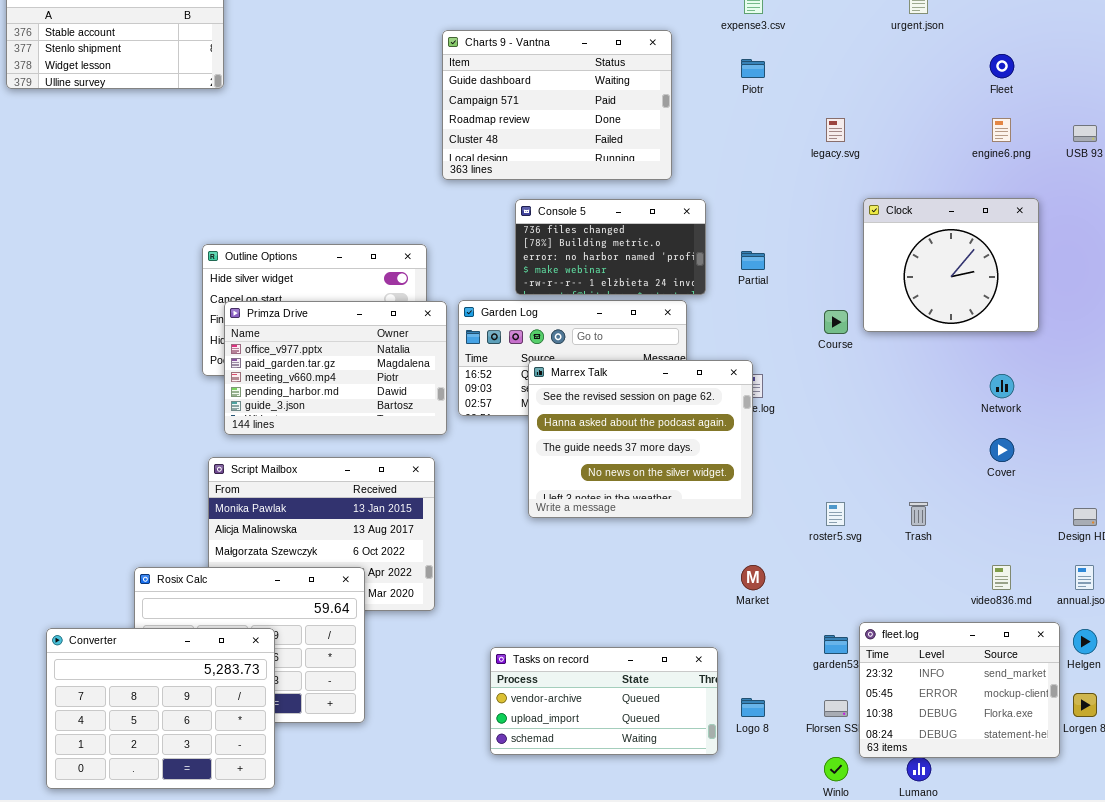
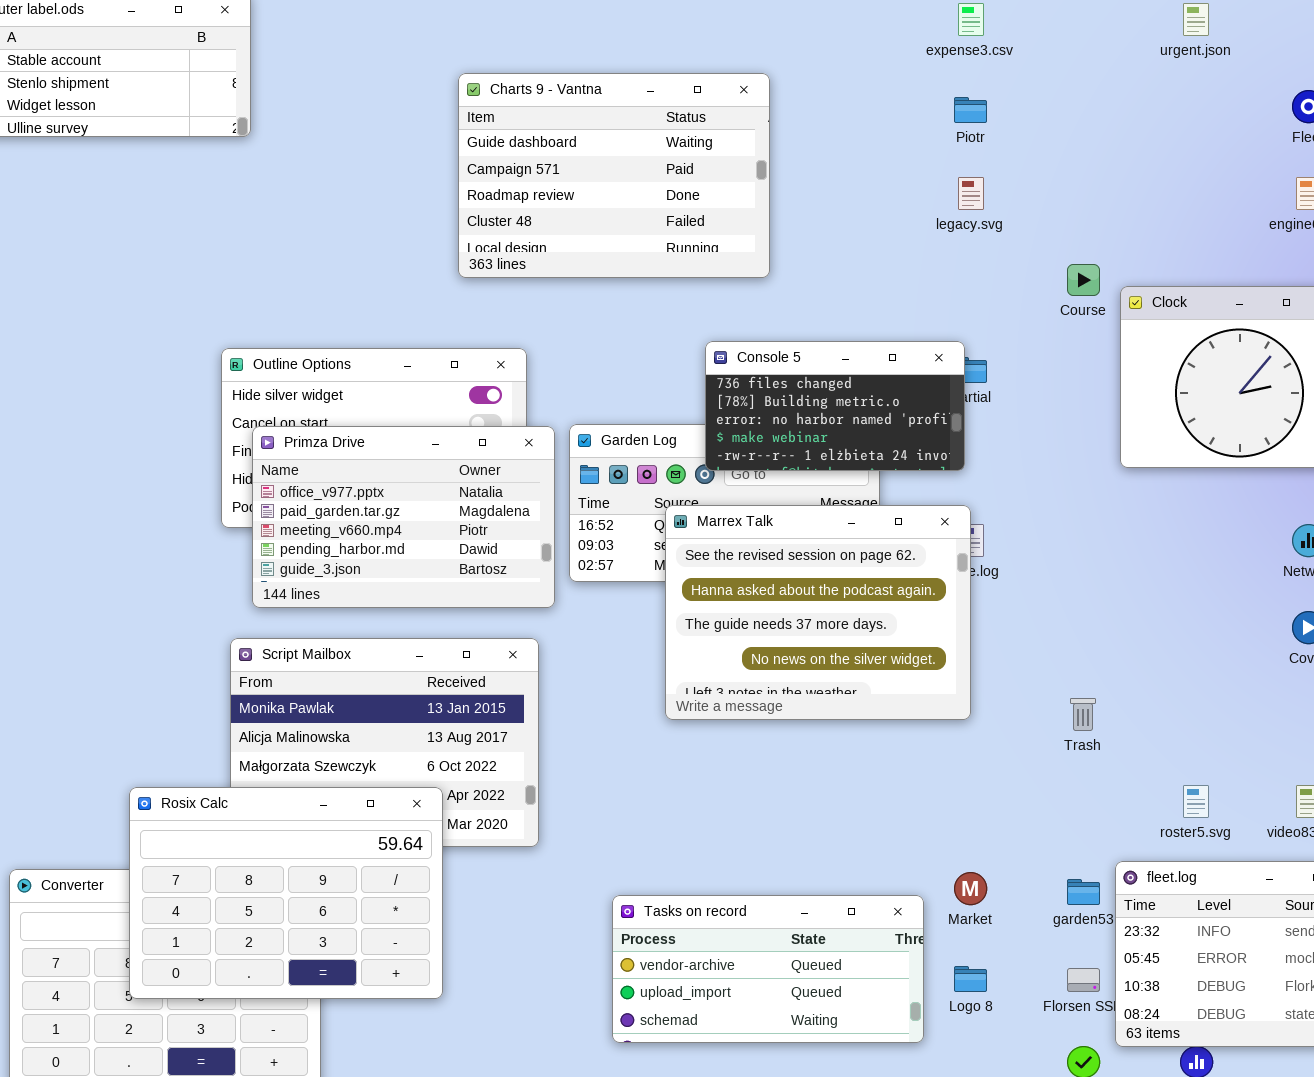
Charts 9 - Vantna: [442,30,672,180] -> [458,73,770,278], moved
legacy.svg: [826,118,845,142] -> [958,177,984,210], moved
Console 5: [515,199,706,295] -> [705,341,965,471], moved
Course: [824,310,848,334] -> [1067,264,1100,296], moved
roster5.svg: [826,502,845,526] -> [1183,785,1209,818], moved
Trash: [909,502,928,526] -> [1070,698,1096,731], moved
Market: [741,565,765,590] -> [954,872,987,905], moved
Rosix Calc: [134,567,365,723] -> [129,787,443,999], raised

